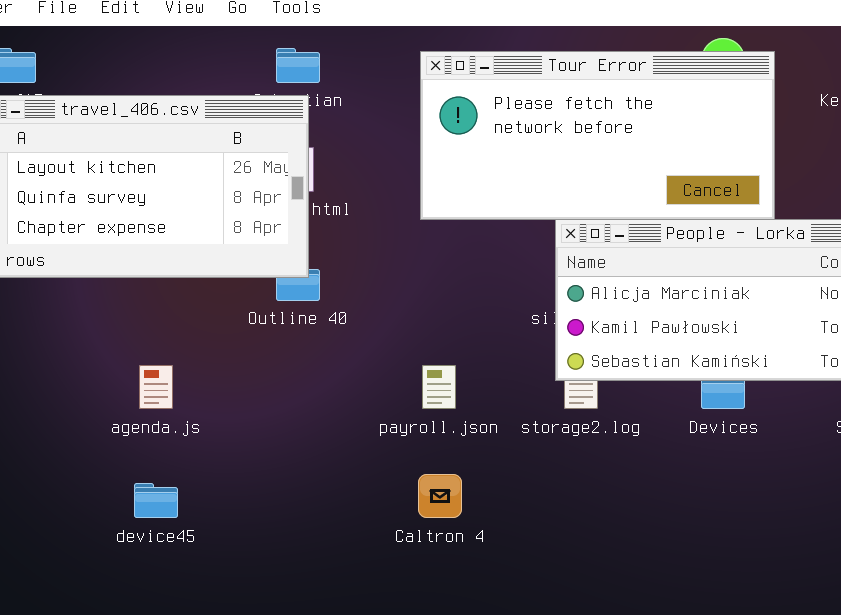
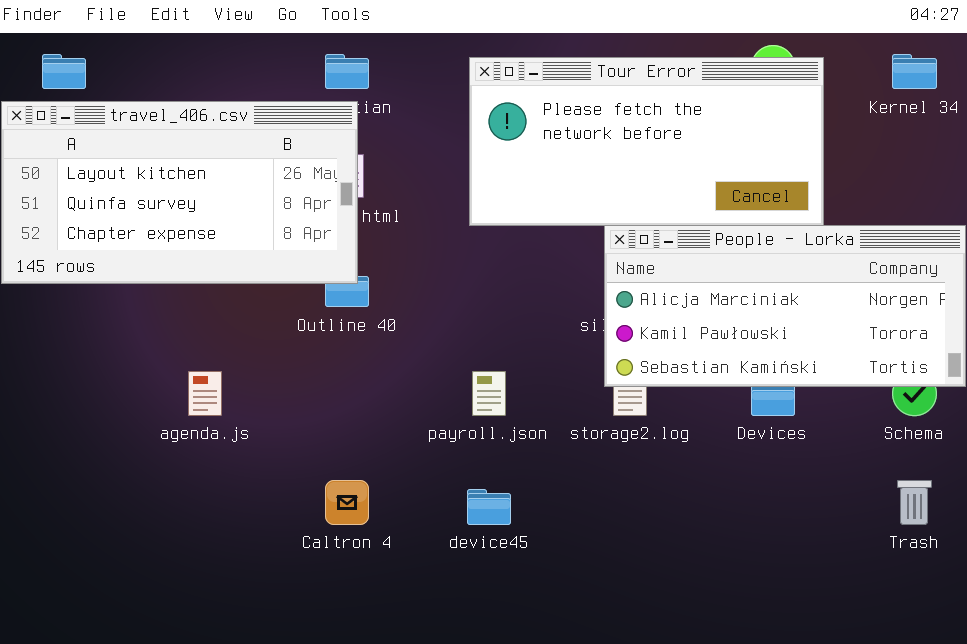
Caltron 4: [418,474,462,518] -> [325,480,369,525], moved
device45: [134,483,178,518] -> [467,489,511,525], moved

